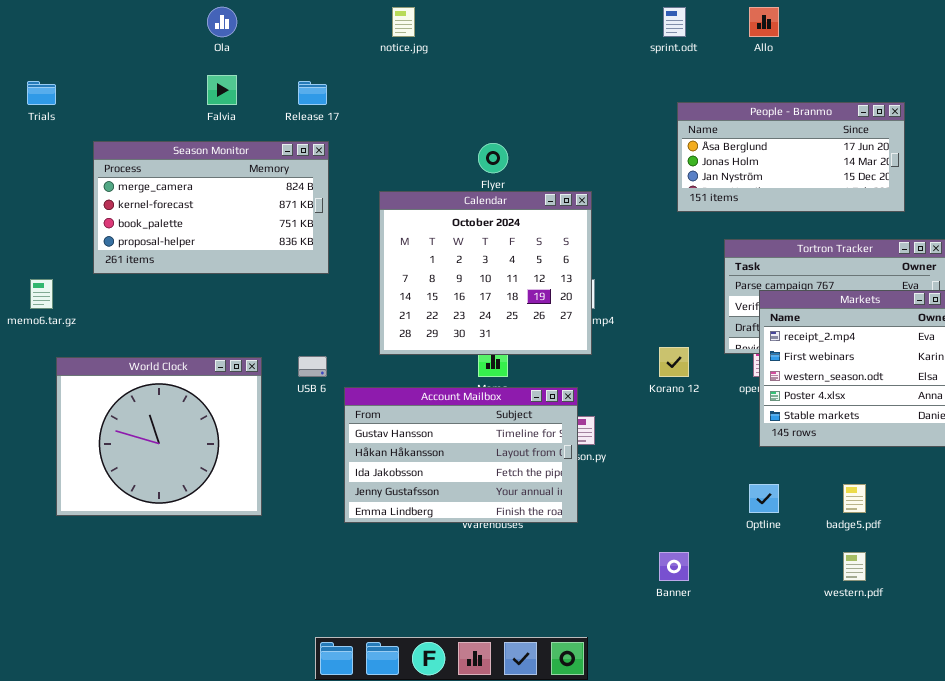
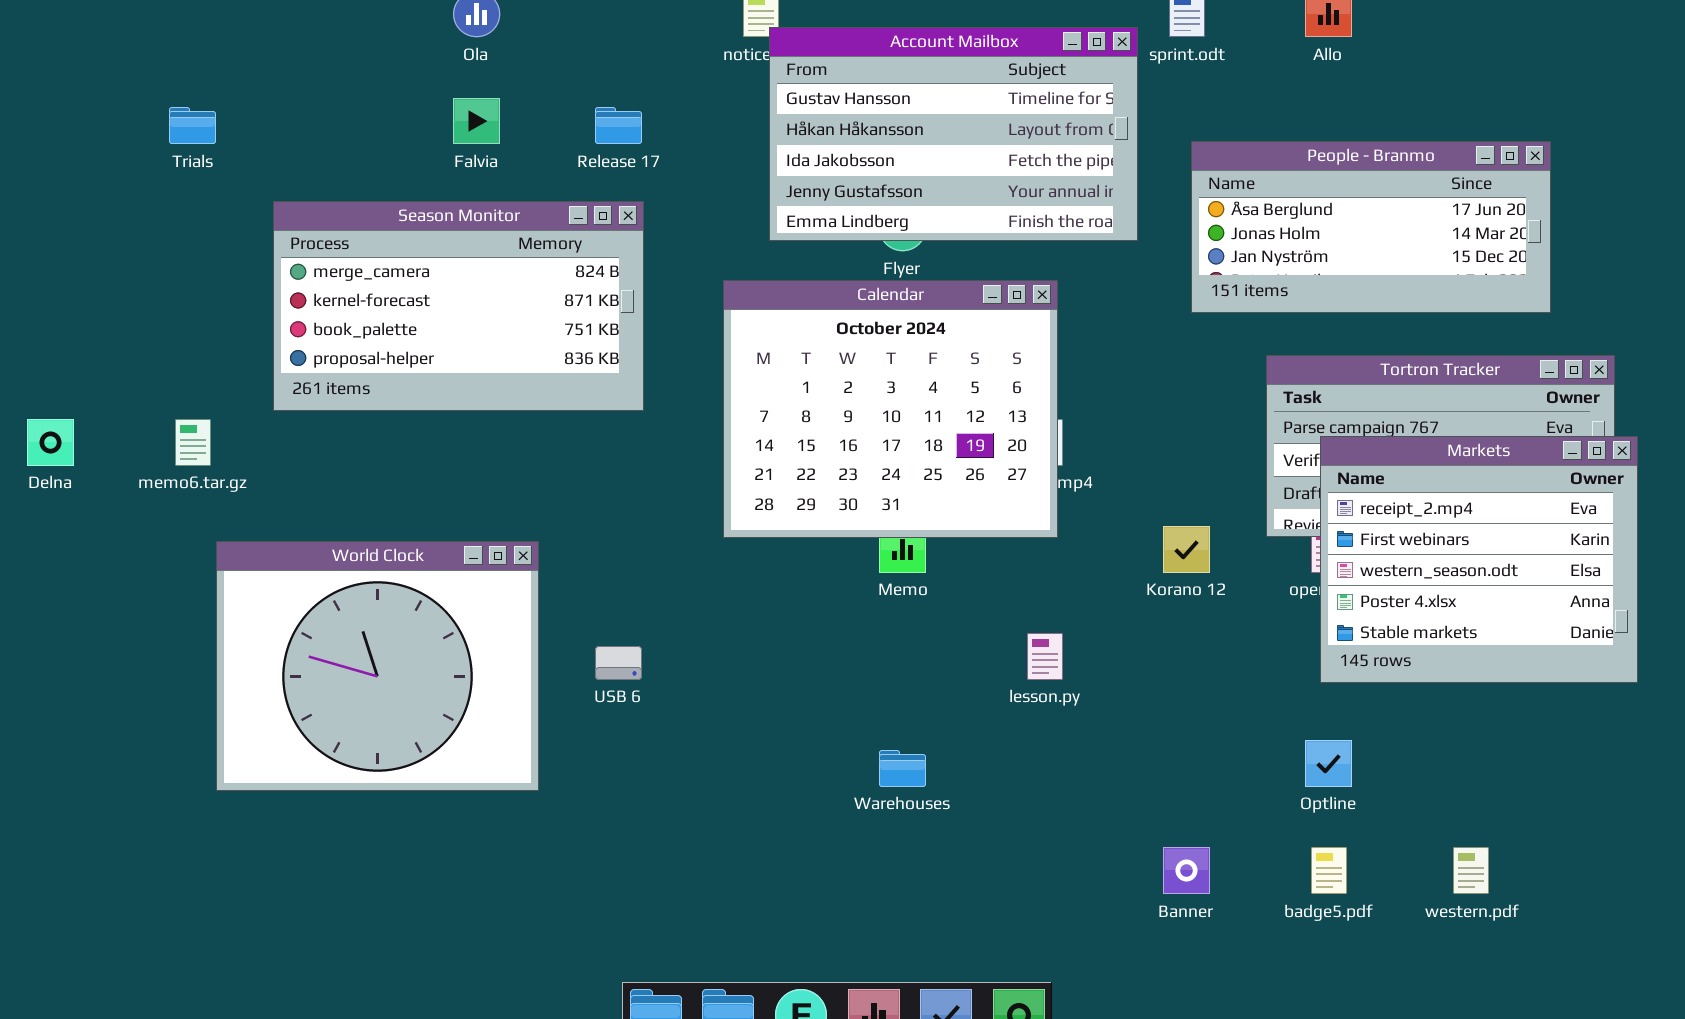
USB 6: [298,356,327,377] -> [595,646,642,680], moved
Account Mailbox: [344,387,578,523] -> [769,27,1138,241], moved
badge5.pdf: [843,484,866,513] -> [1311,847,1347,894], moved

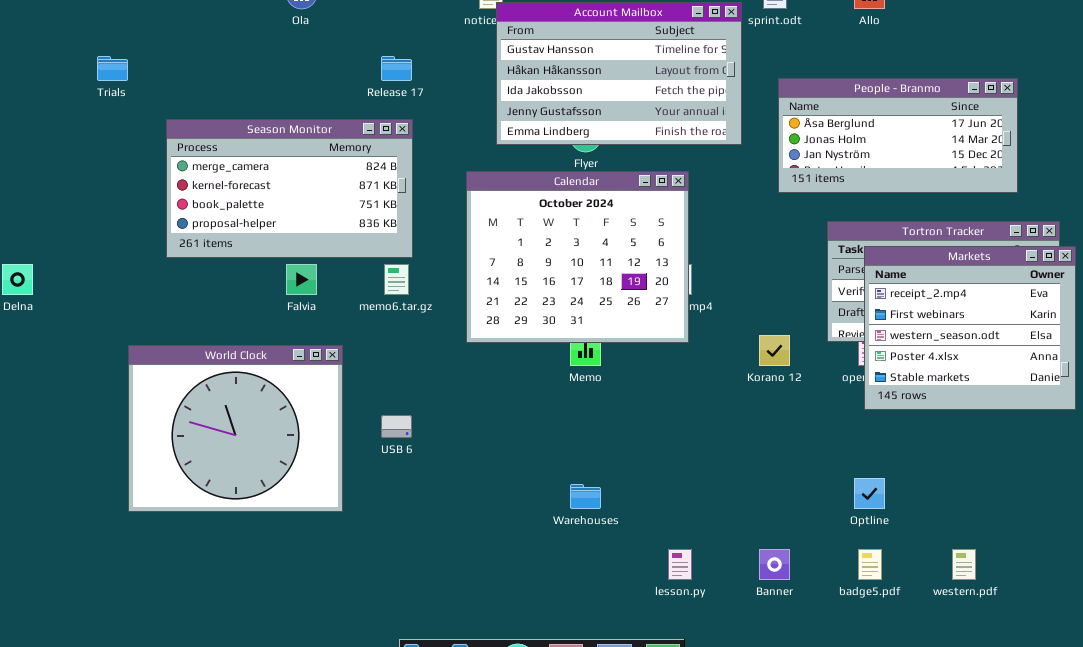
Falvia: [453,98,500,144] -> [286,264,317,295], moved
memo6.tar.gz: [175,419,211,466] -> [384,264,409,295], moved
Markets: [1320,436,1638,683] -> [864,246,1076,410], moved
lesson.py: [1027,633,1063,680] -> [668,549,692,580], moved

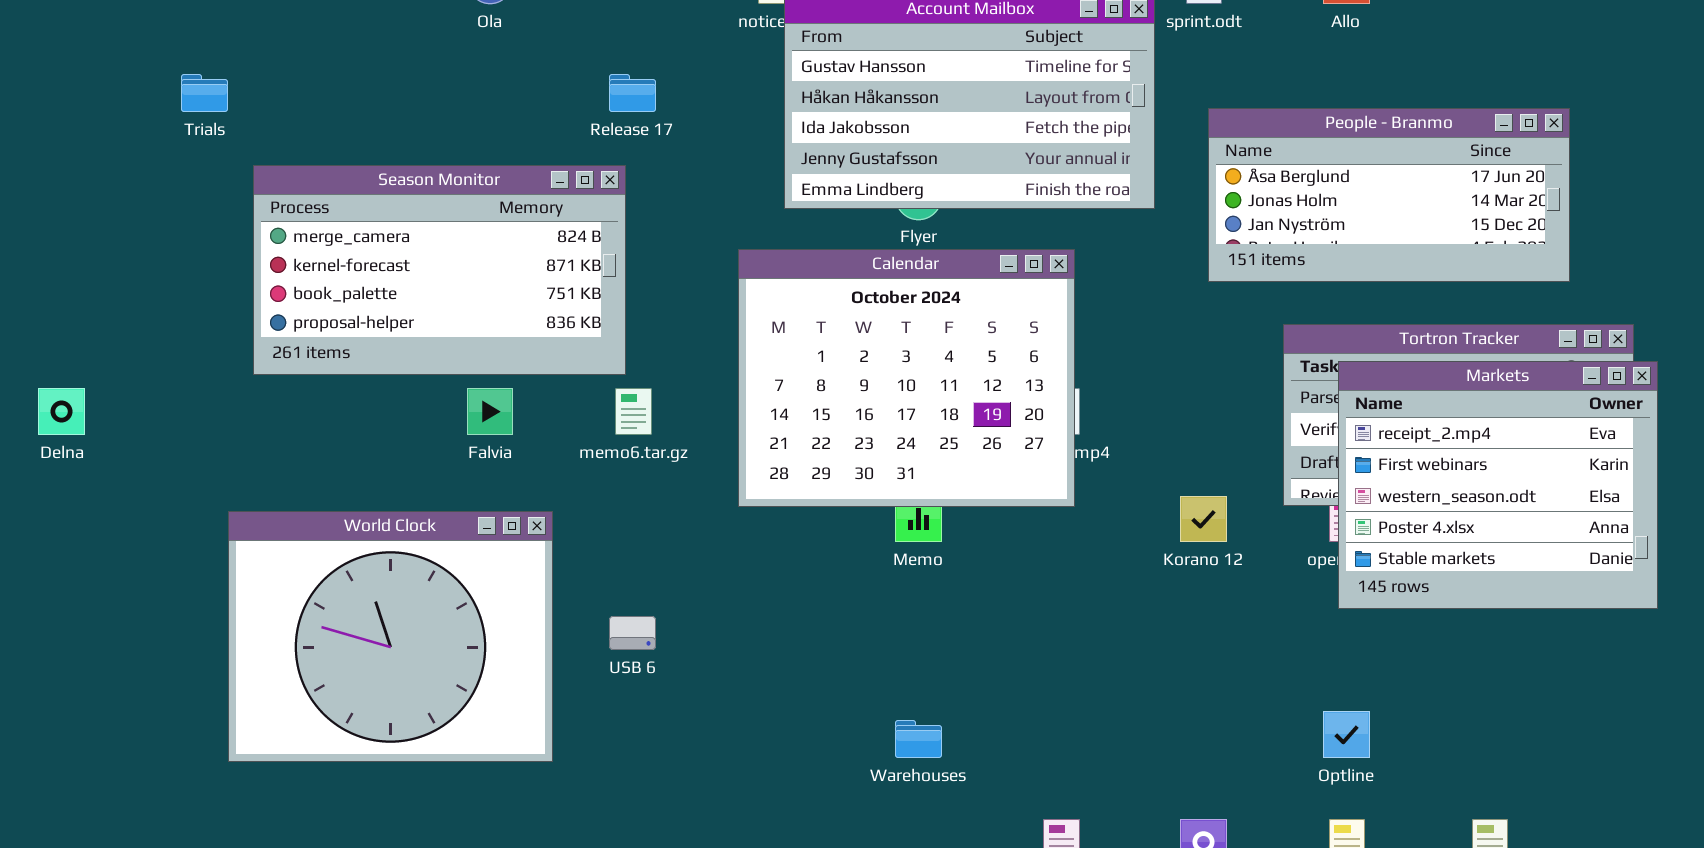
Season Monitor: [166,119,413,258] -> [253,165,626,375], moved

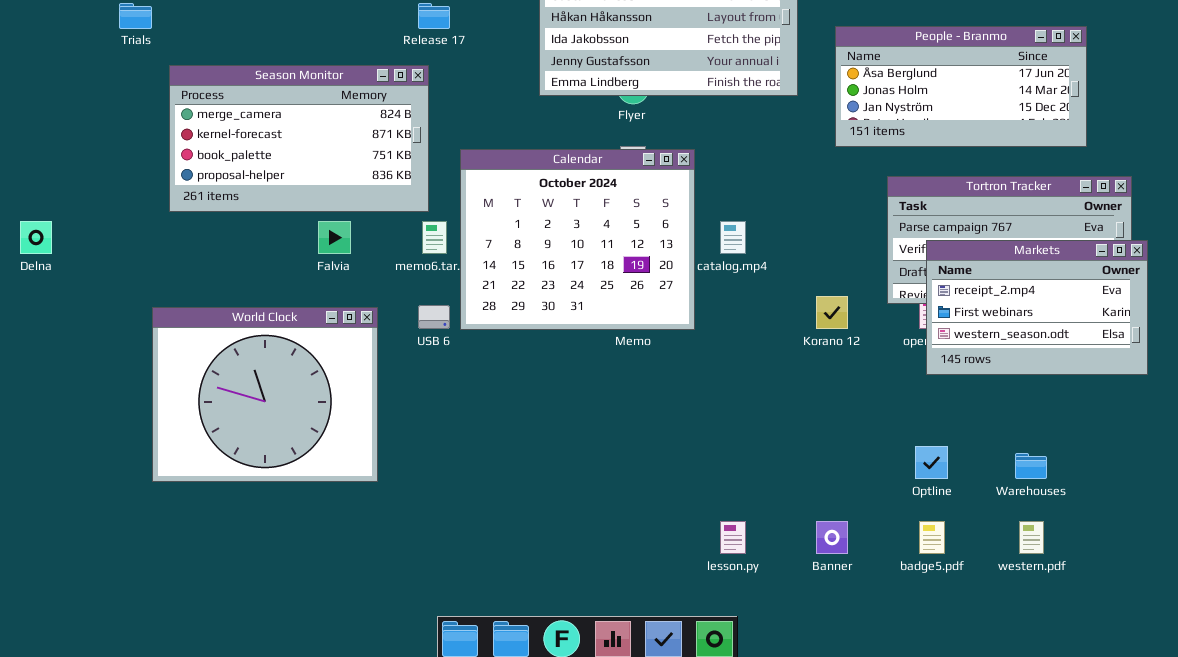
Calendar: [738,249,1075,507] -> [460,149,695,330], moved
Markets: [1338,361,1658,609] -> [926,240,1148,375], resized
USB 6: [609,616,656,650] -> [418,305,450,329], moved
Warehouses: [895,720,942,758] -> [1015,453,1047,479], moved

